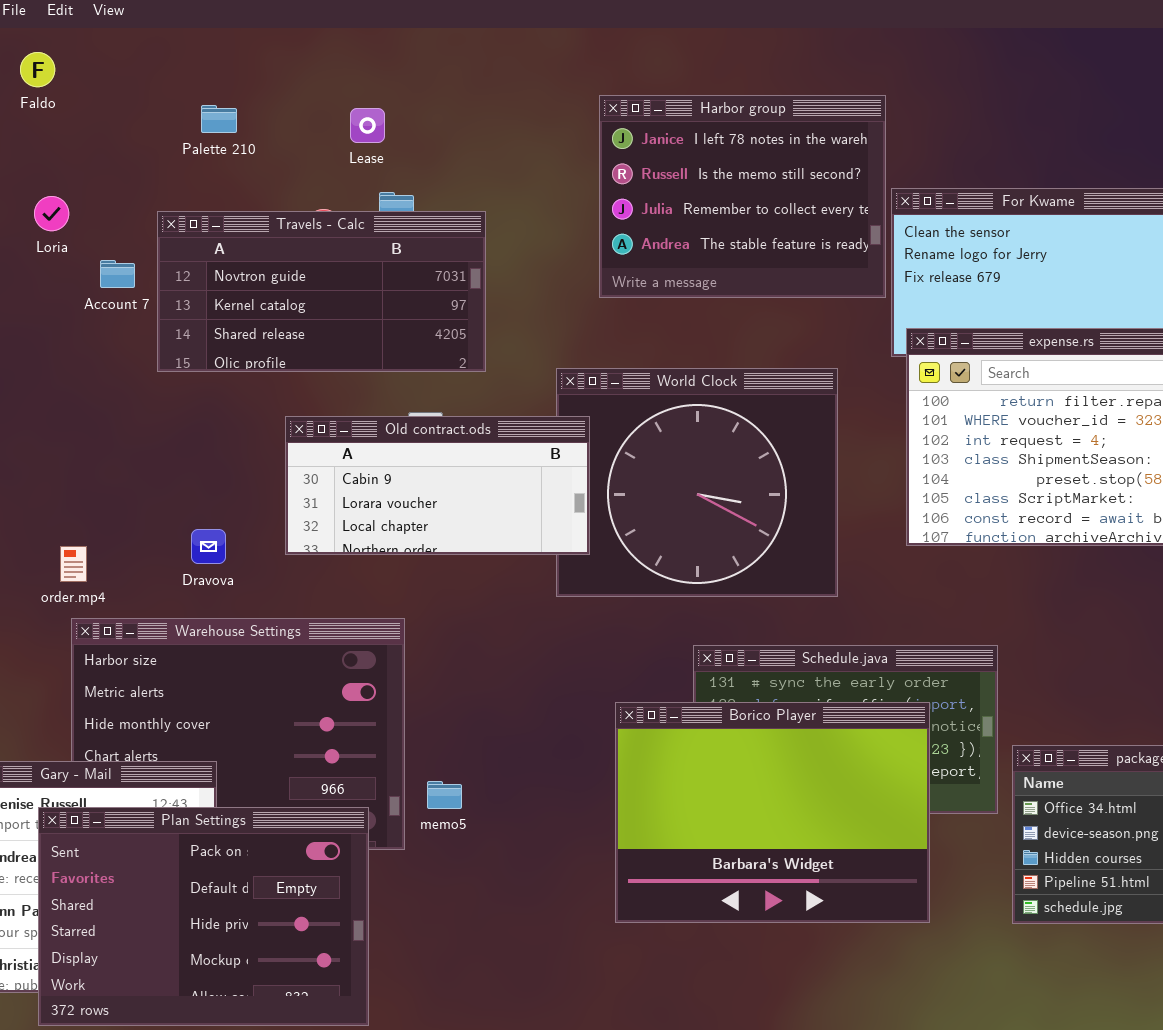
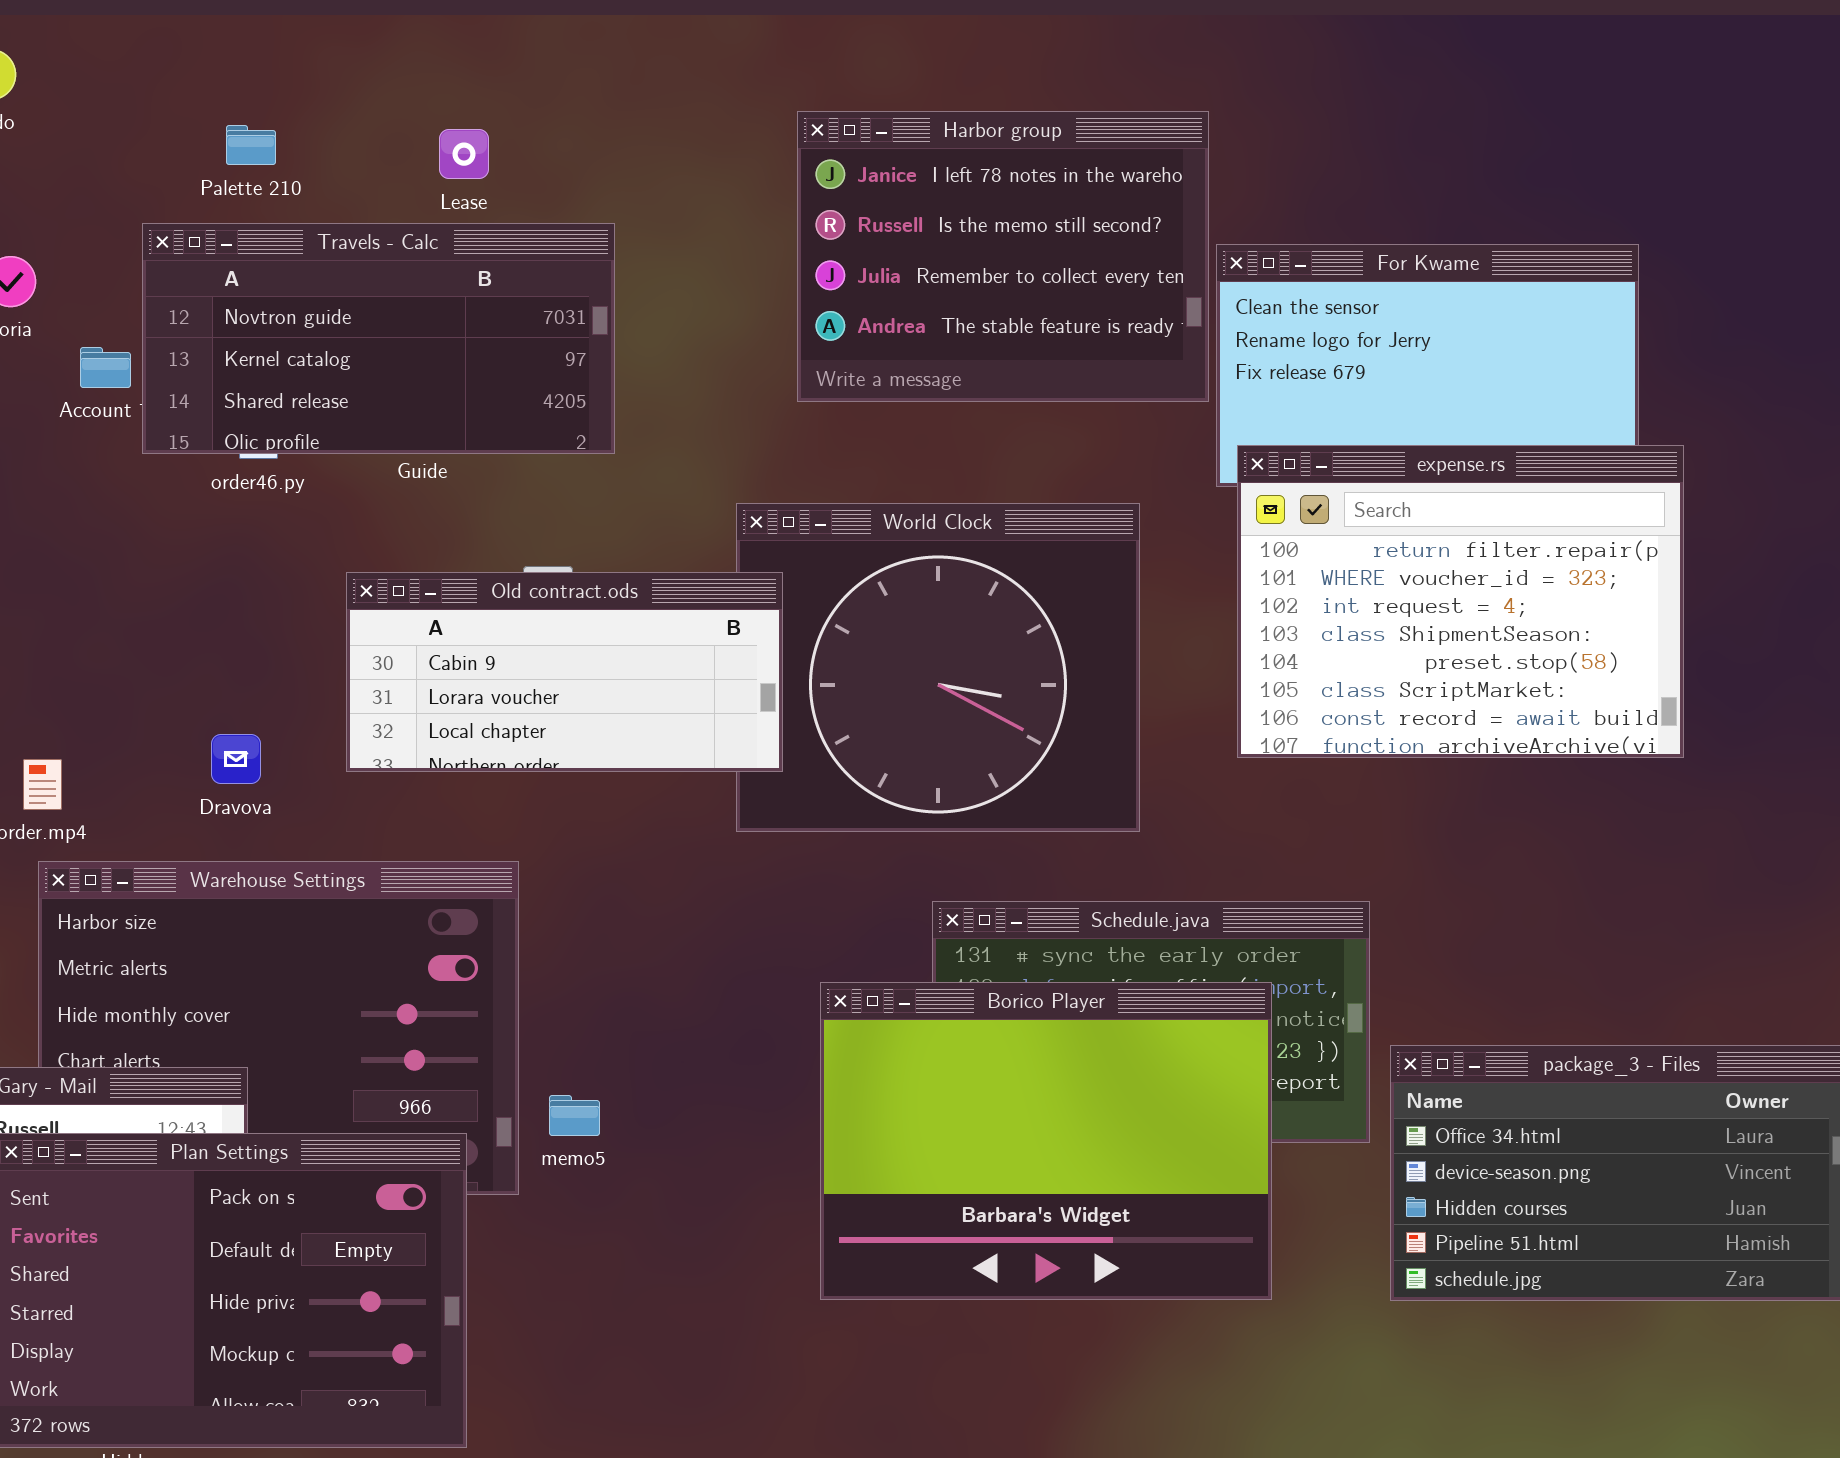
Travels - Calc: [157,211,486,372] -> [142,223,615,454], moved

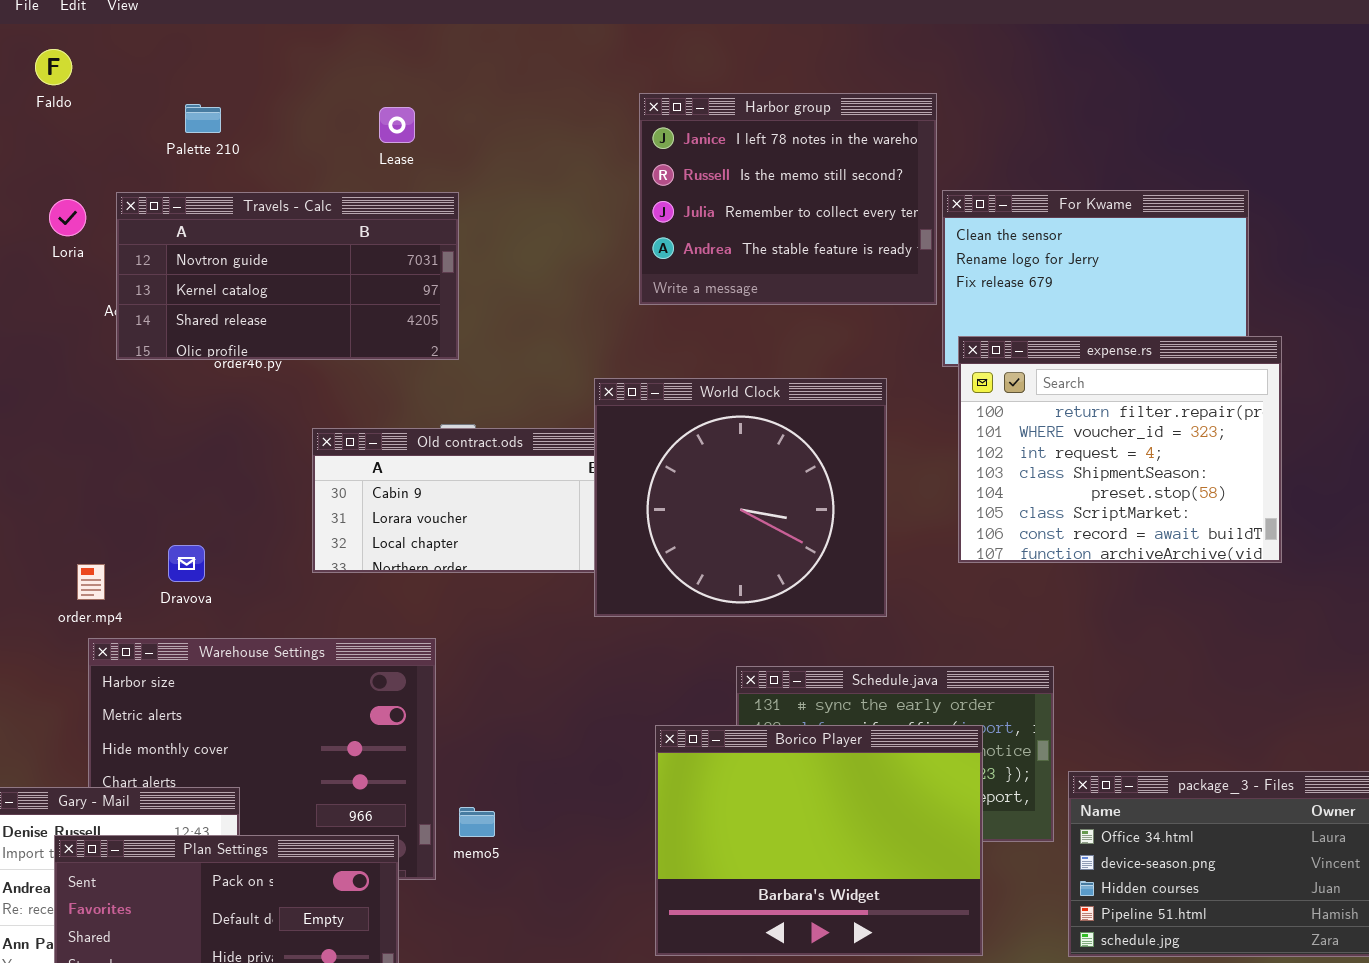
Palette 210: [226,125,276,165] -> [185,104,221,133], moved
Travels - Calc: [142,223,615,454] -> [116,192,459,360], moved
World Clock: [736,503,1140,832] -> [594,378,887,617], raised
Dravova: [211,734,261,784] -> [168,545,205,582], moved

